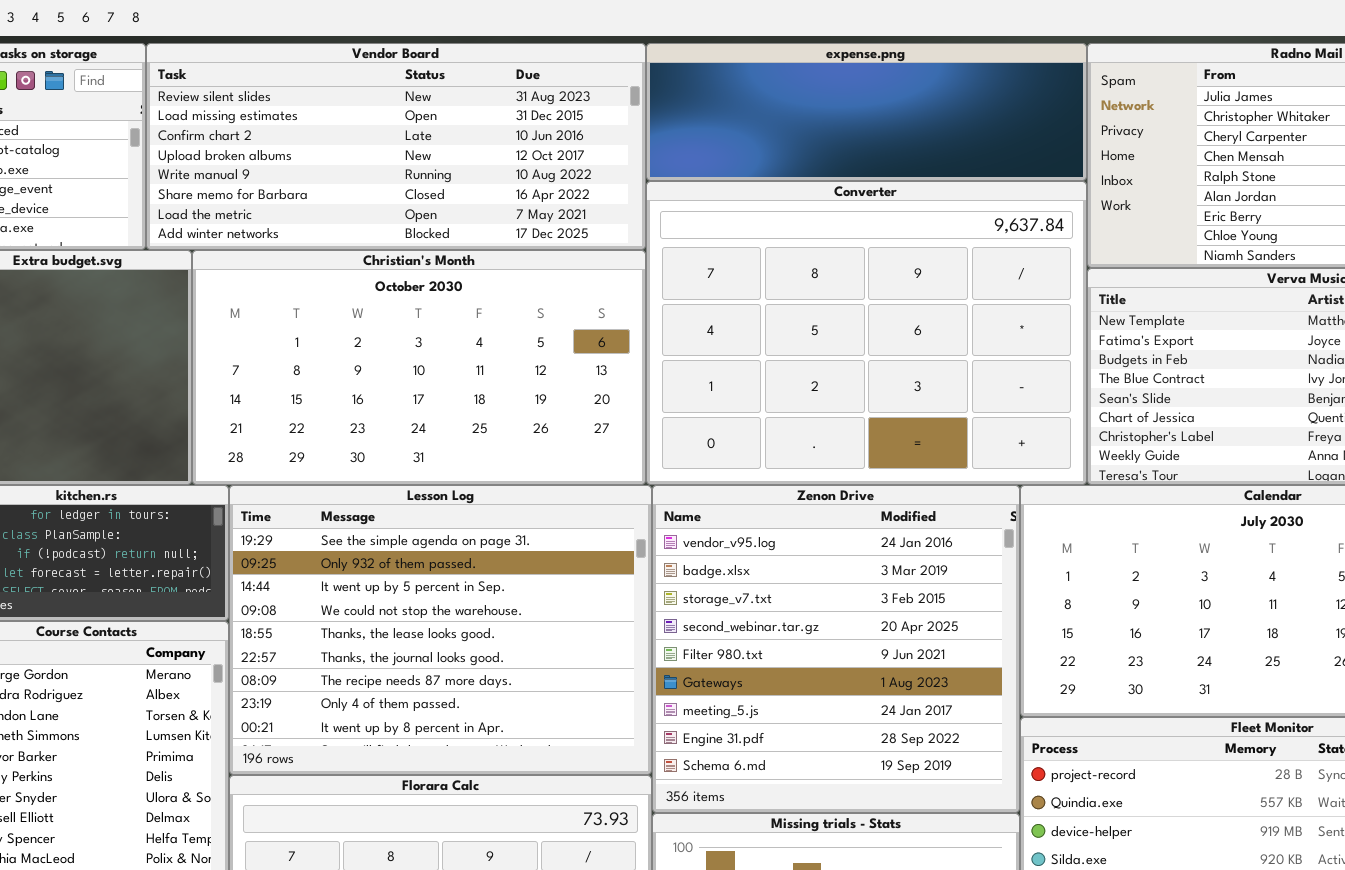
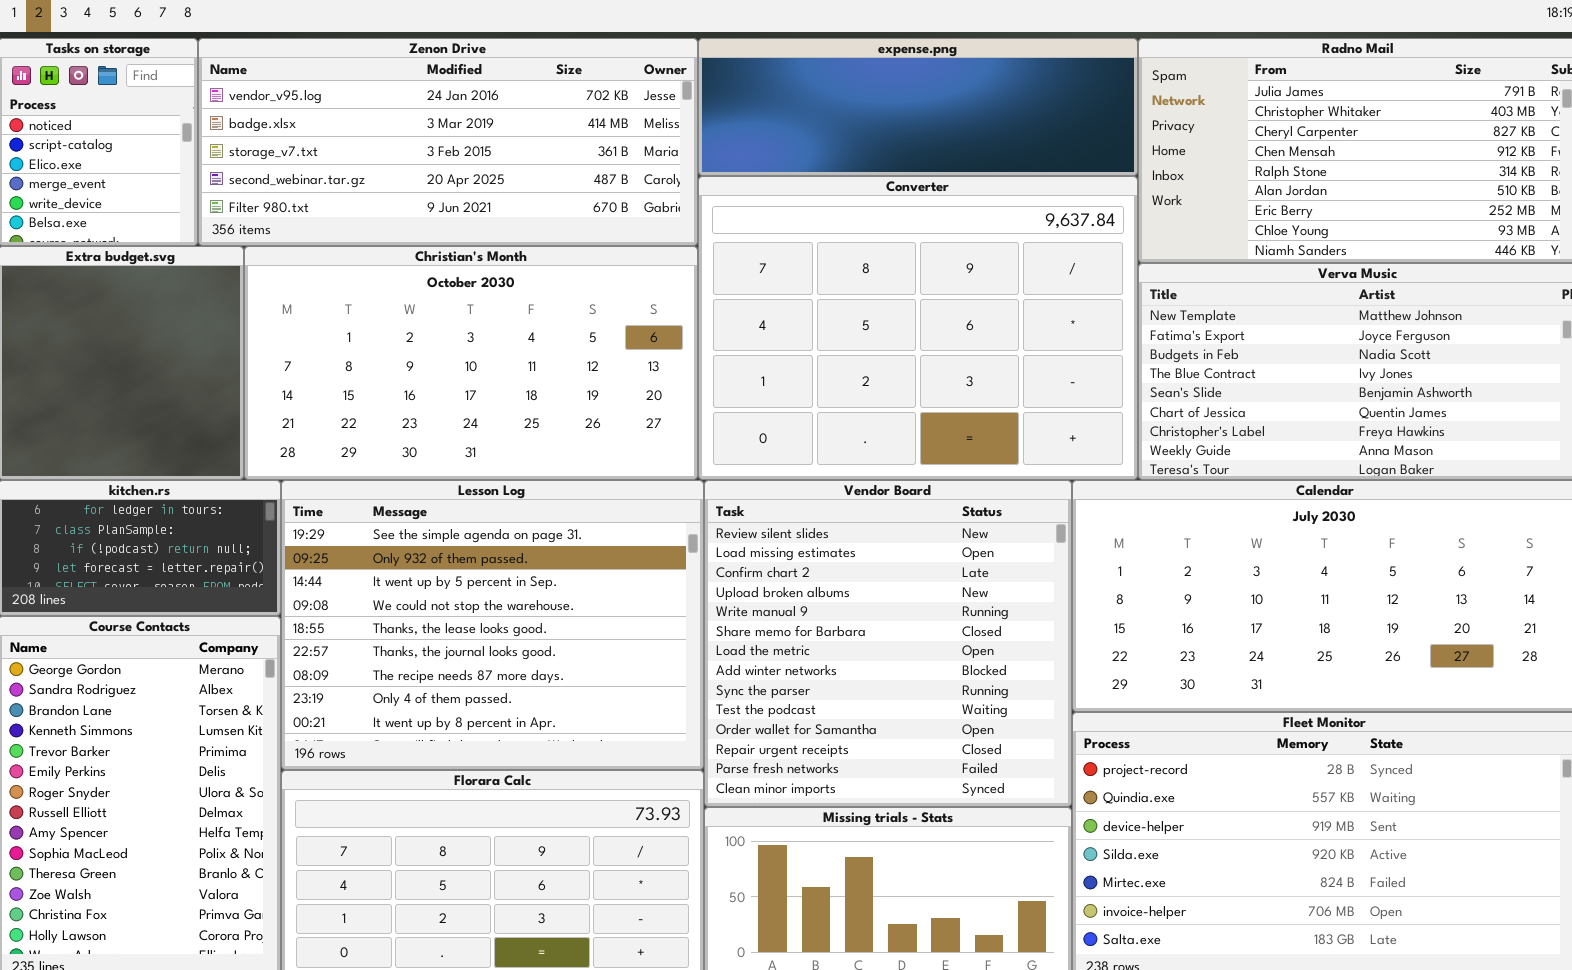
Vendor Board: [146,43,646,250] -> [704,480,1072,807], moved, resized
Zenon Drive: [652,485,1020,813] -> [198,38,698,246], moved, resized

